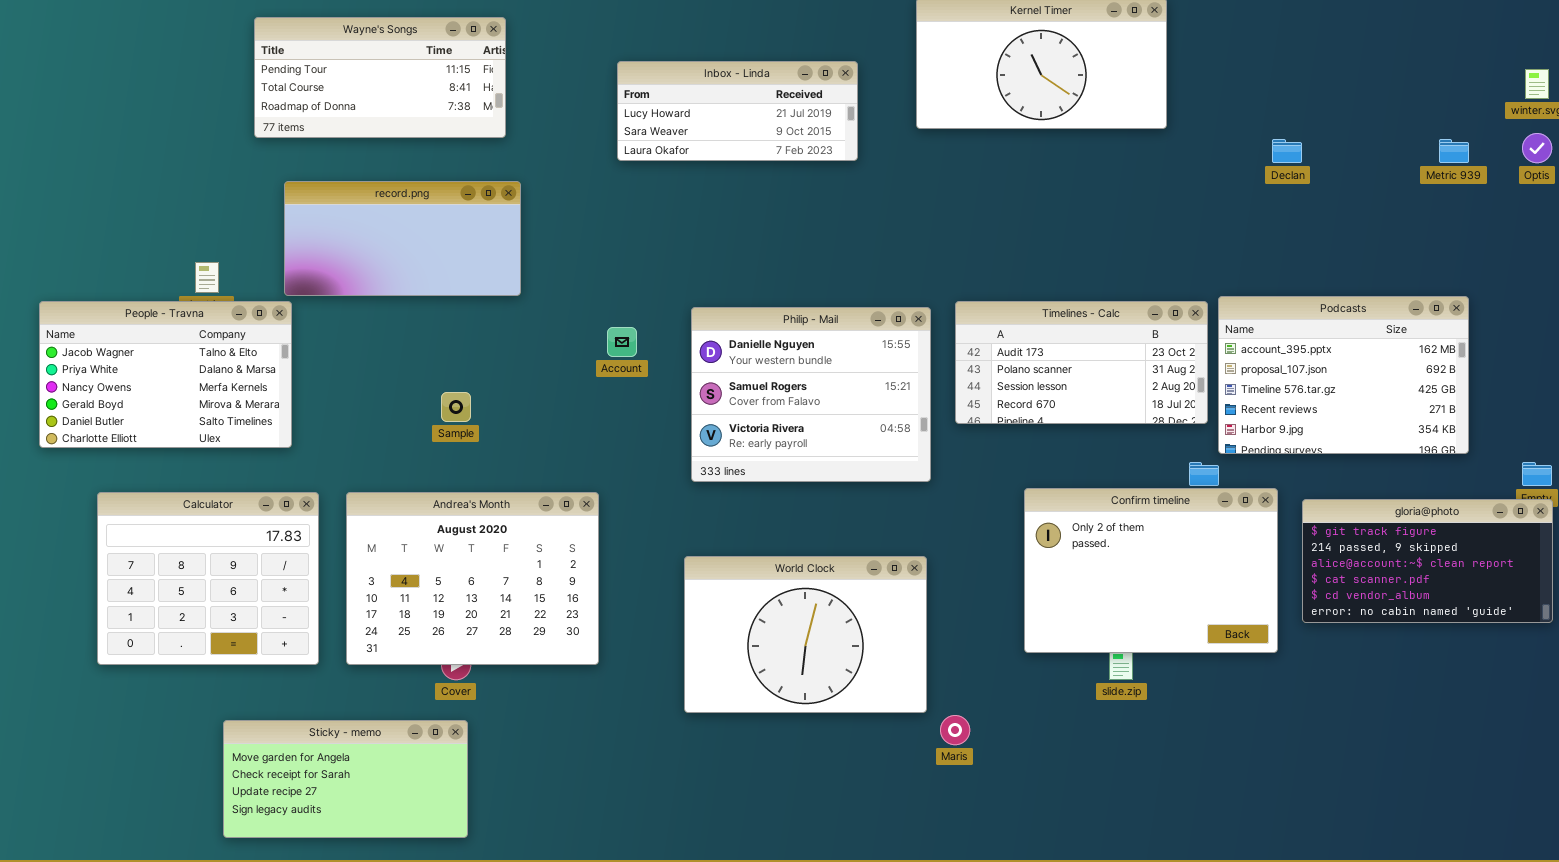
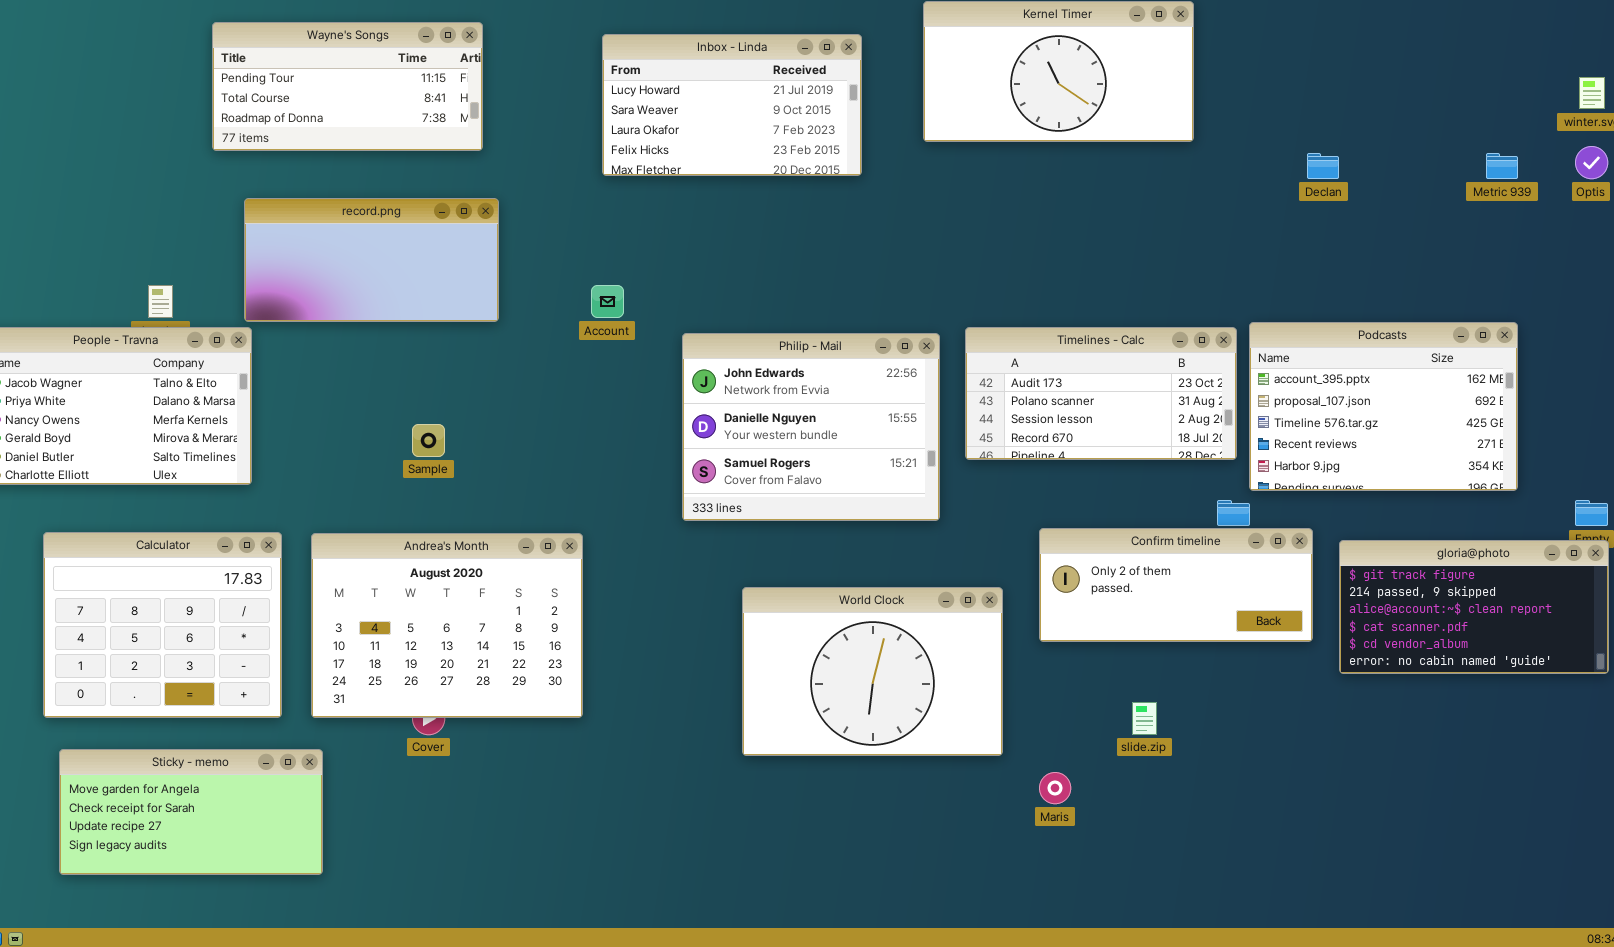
Inbox - Linda: [617,61,858,161] -> [602,34,862,176], resized
Philip - Mail: [691,307,931,482] -> [682,333,940,521], scrolled up 1 row
Account: [607,327,637,357] -> [591,285,624,318], moved
Confirm timeline: [1024,488,1278,653] -> [1039,528,1313,642], resized
World Clock: [684,556,927,713] -> [742,587,1003,756], moved
Maris: [940,715,970,745] -> [1039,772,1071,804], moved
Sticky - memo: [223,720,468,838] -> [59,749,323,875], moved

